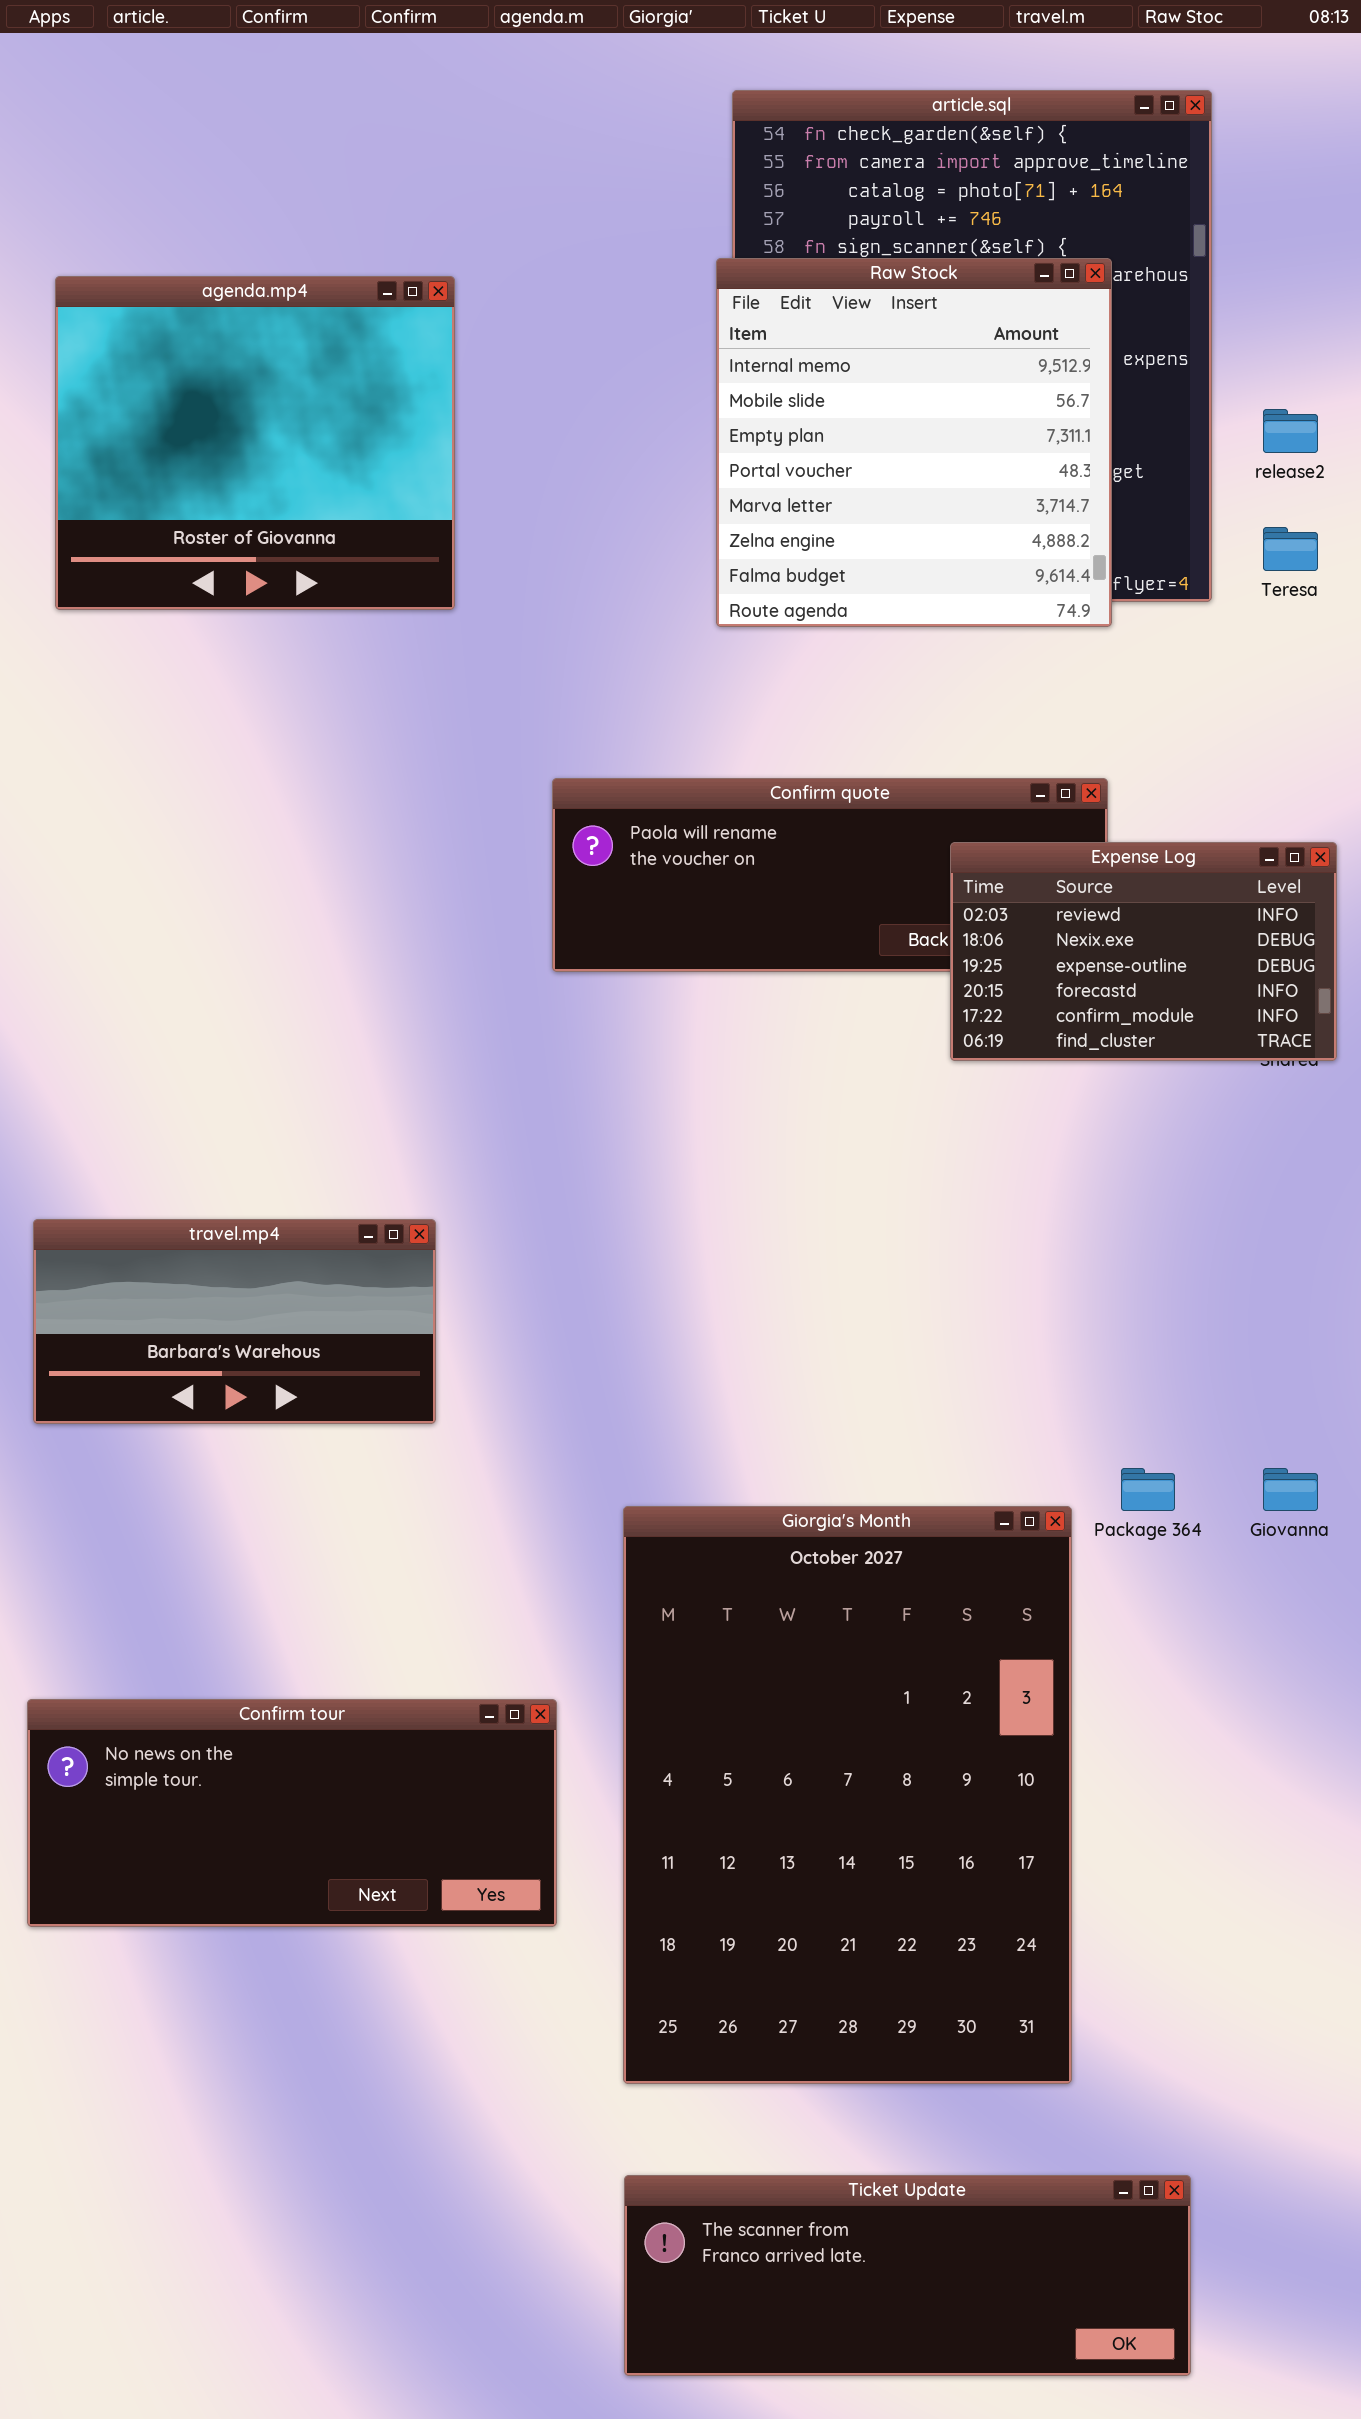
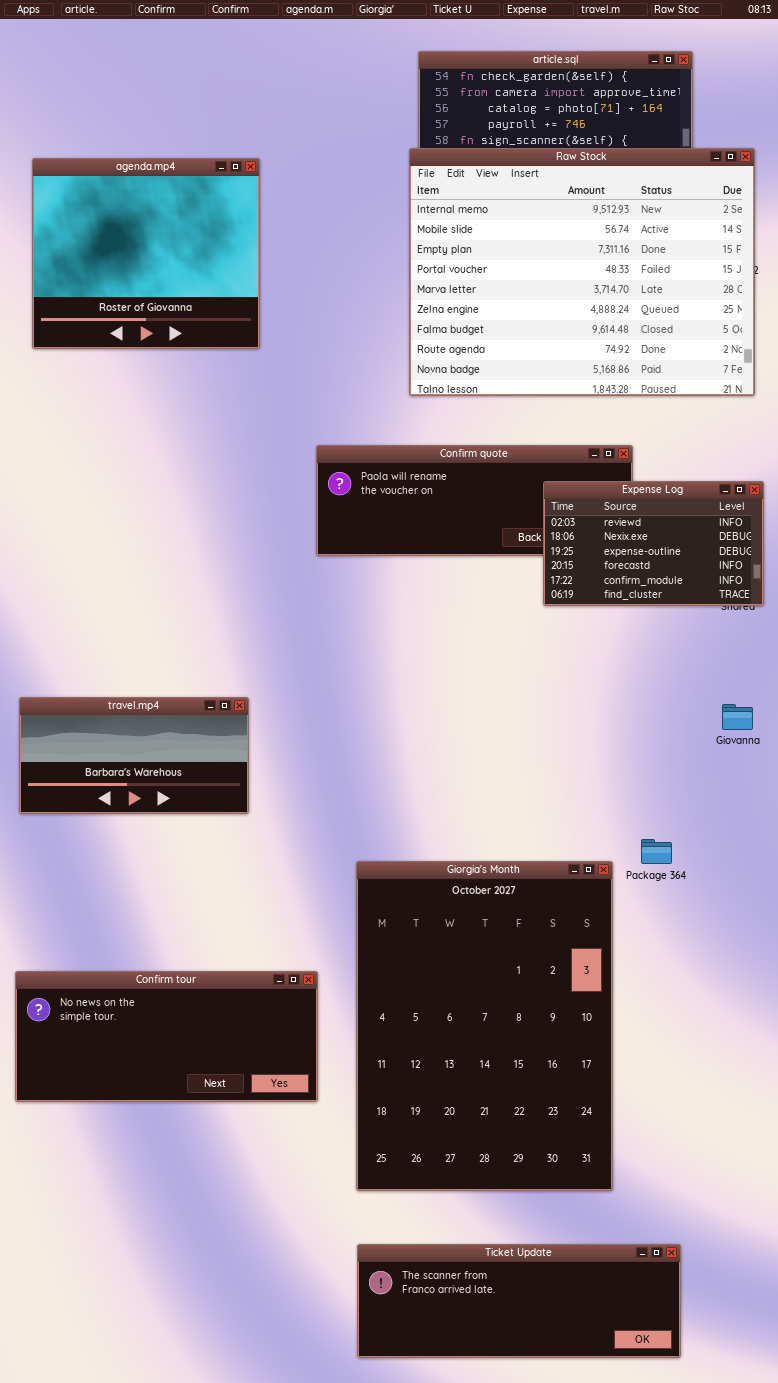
Raw Stock: [716,258,1112,627] -> [409,148,755,396], resized
Giovanna: [1263,1468,1318,1511] -> [722,704,753,730], moved

